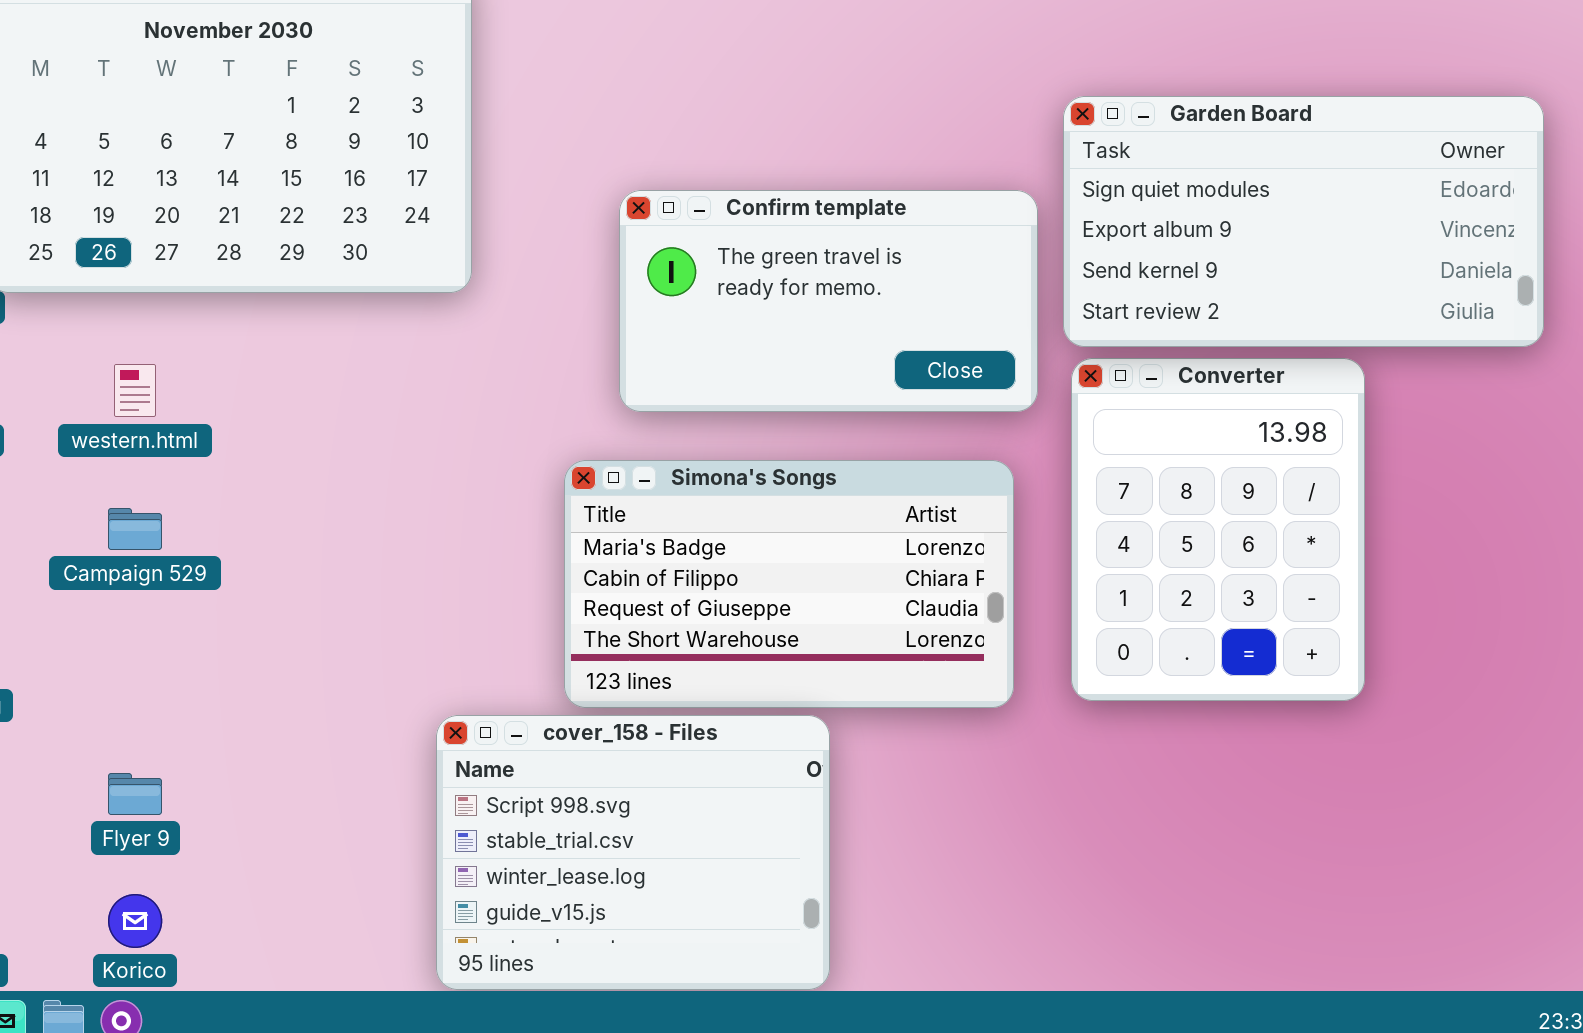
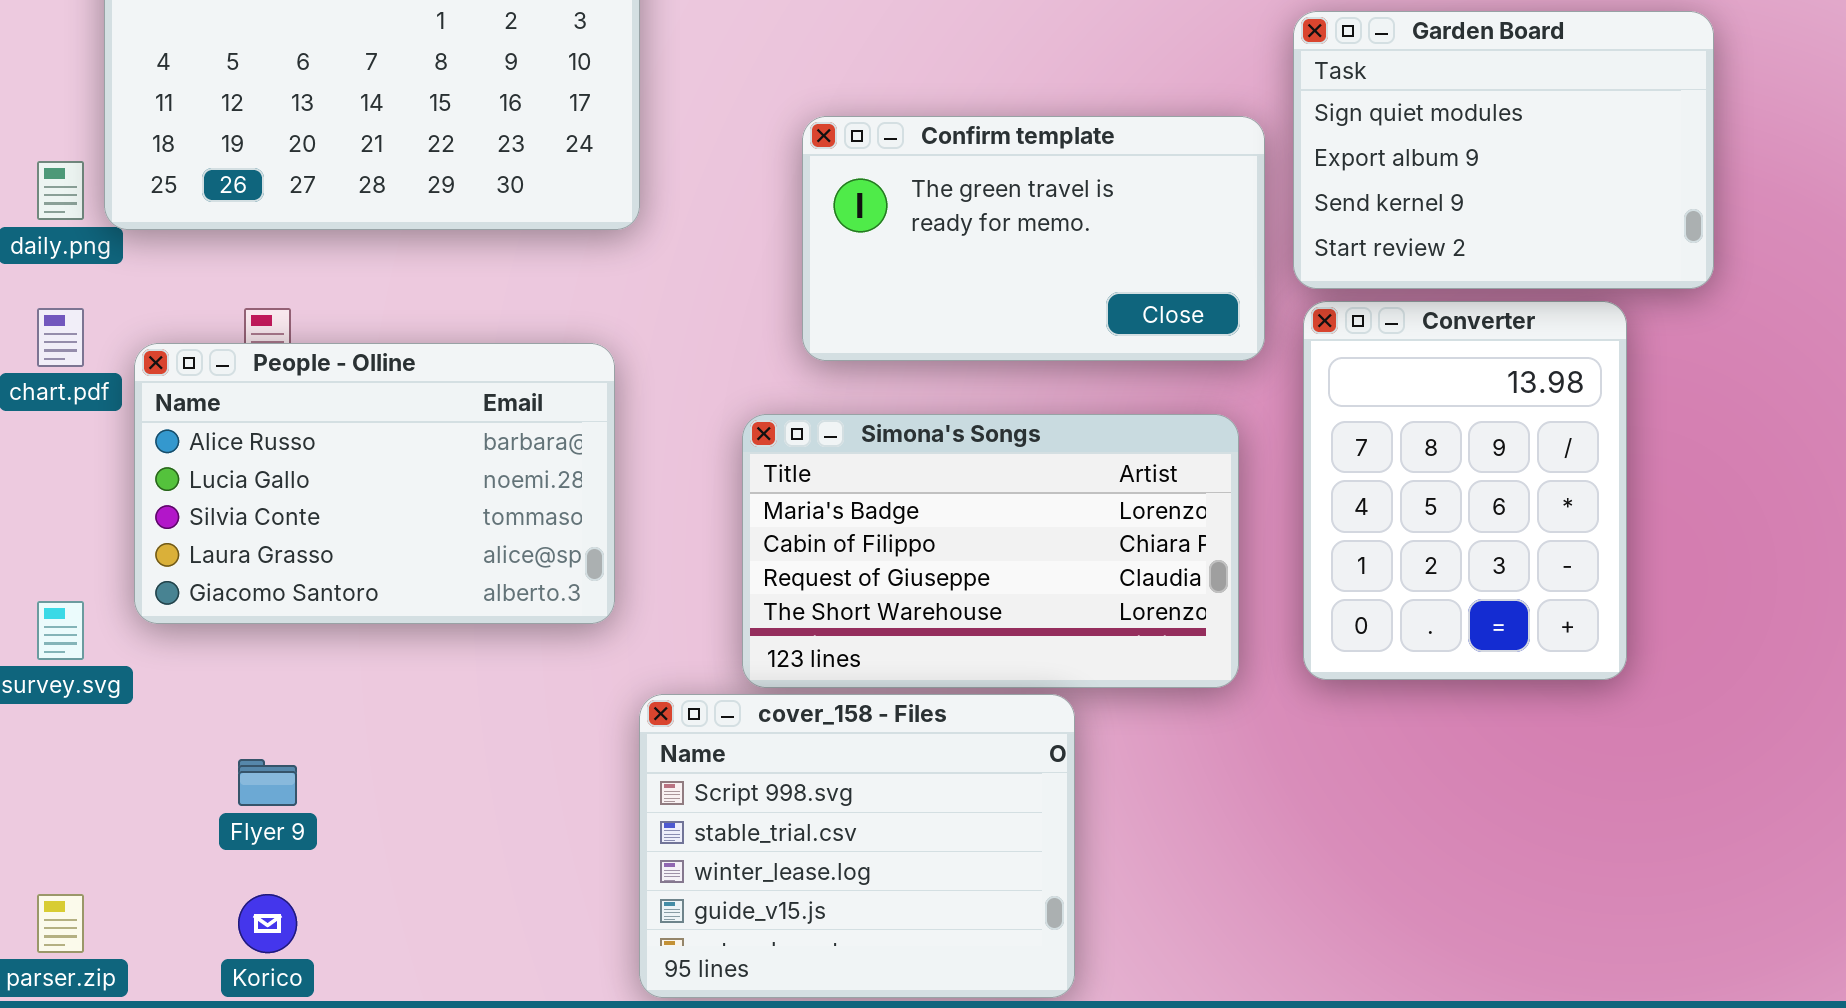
Garden Board: [1063,96,1544,347] -> [1293,11,1714,289], resized
People - Olline: none -> [134,343,615,624], opened
cover_158 - Files: [436,715,830,990] -> [639,694,1075,998], moved

